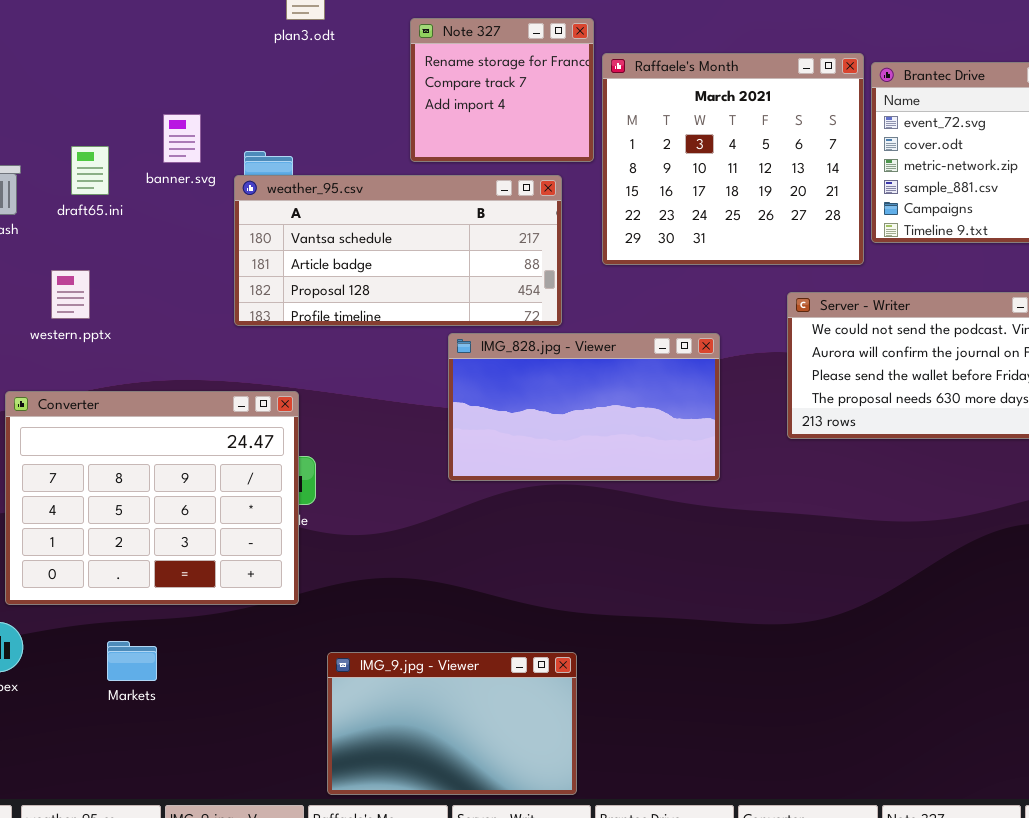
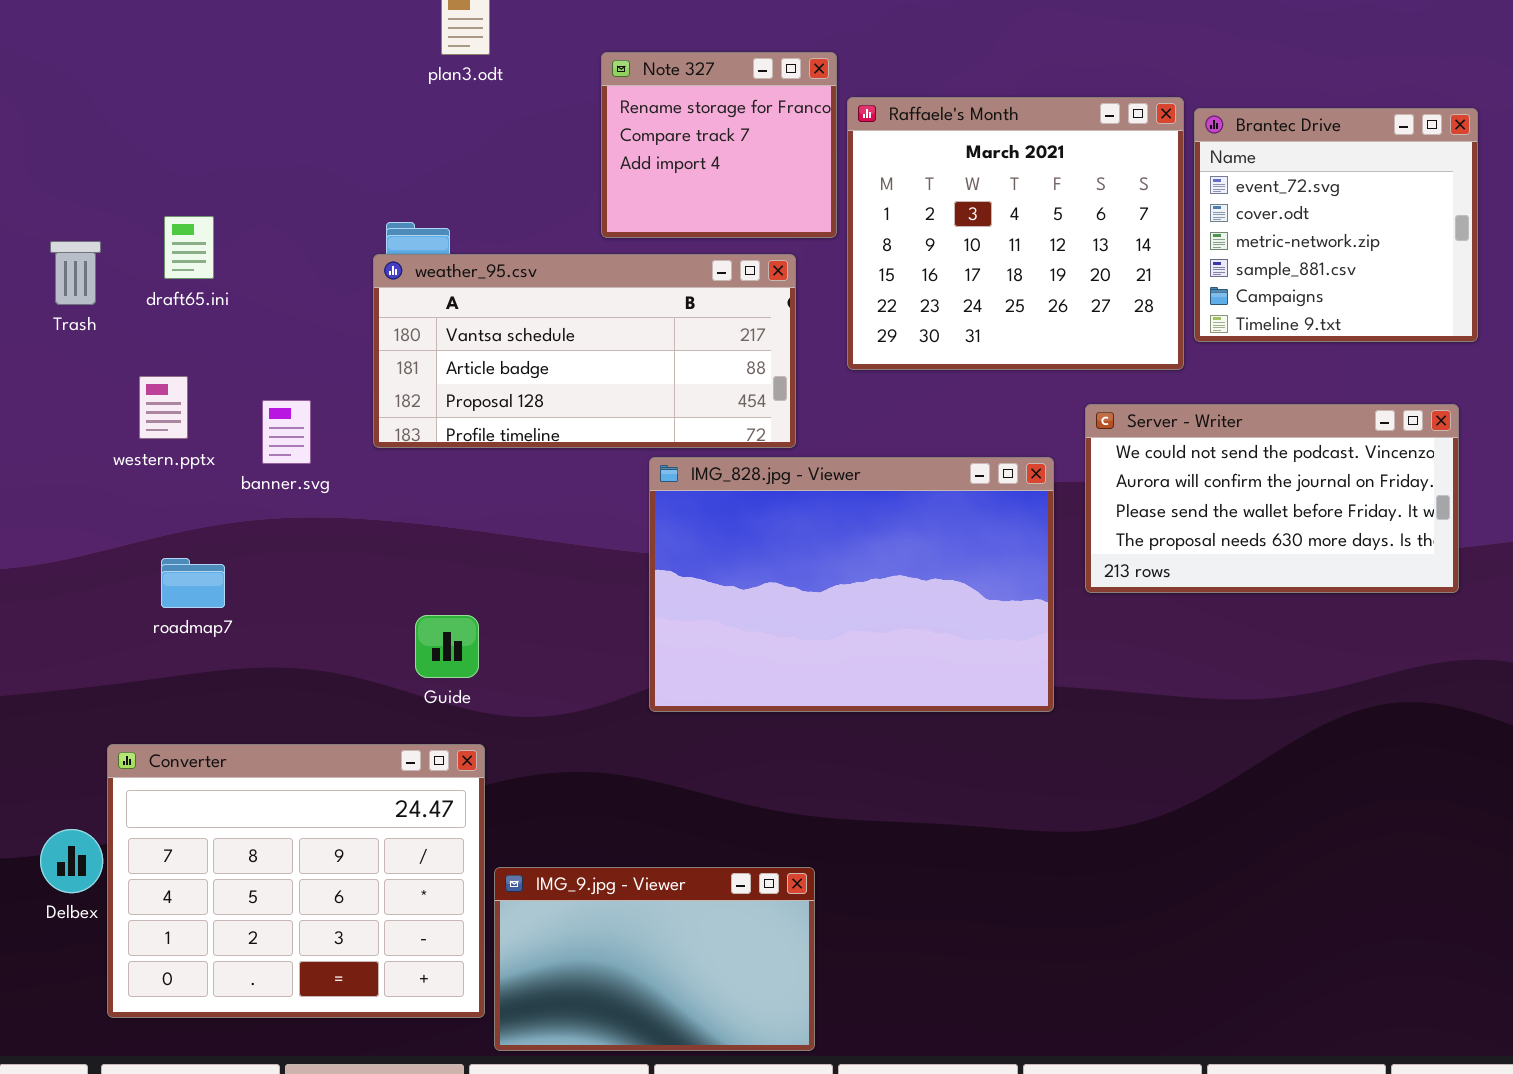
banner.svg: [163,114,201,163] -> [262,400,311,464], moved
IMG_828.jpg - Viewer: [448,333,720,481] -> [649,457,1054,712], resized
Converter: [5,391,299,605] -> [107,744,485,1018], moved

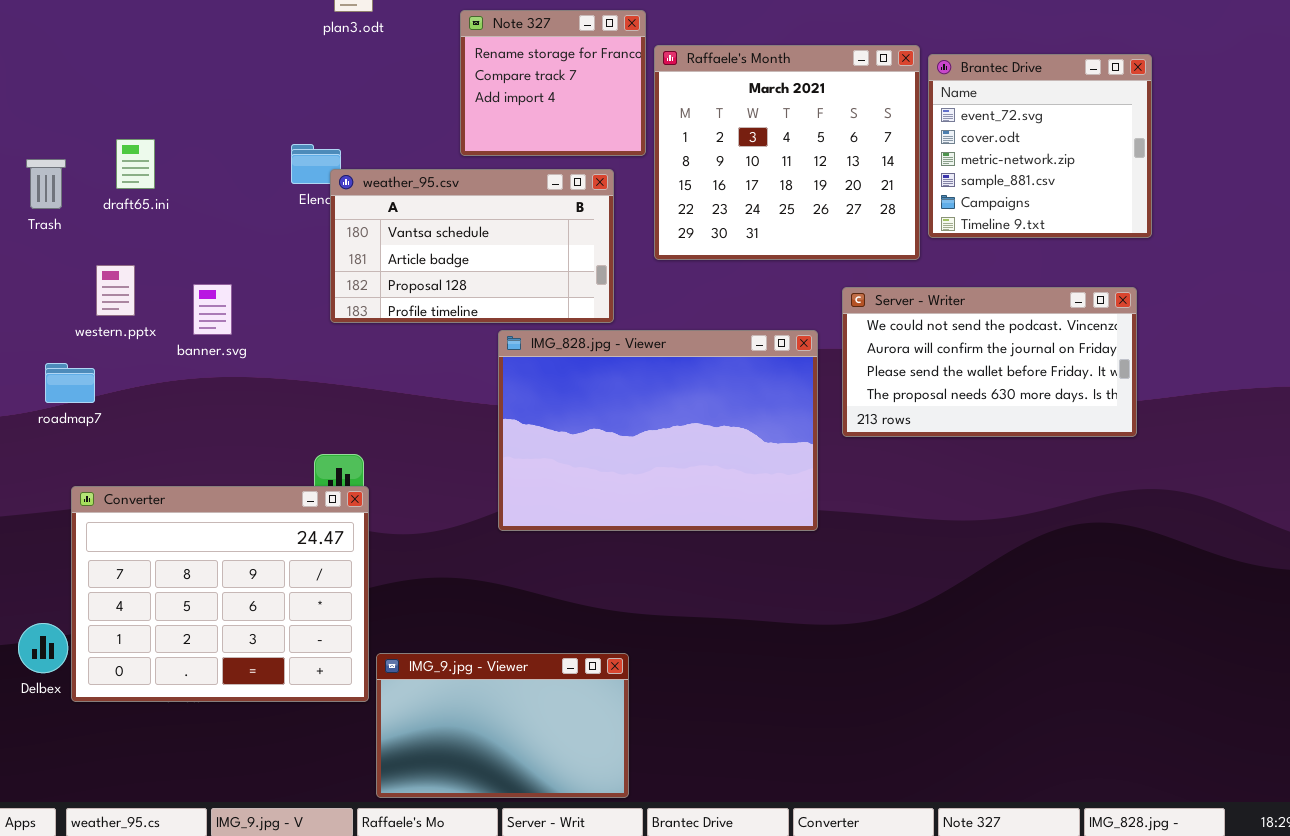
weather_95.csv: [373,254,796,448] -> [330,169,614,323], resized
roadmap7: [161,558,225,608] -> [45,363,95,403], moved
Converter: [107,744,485,1018] -> [71,486,369,702], moved

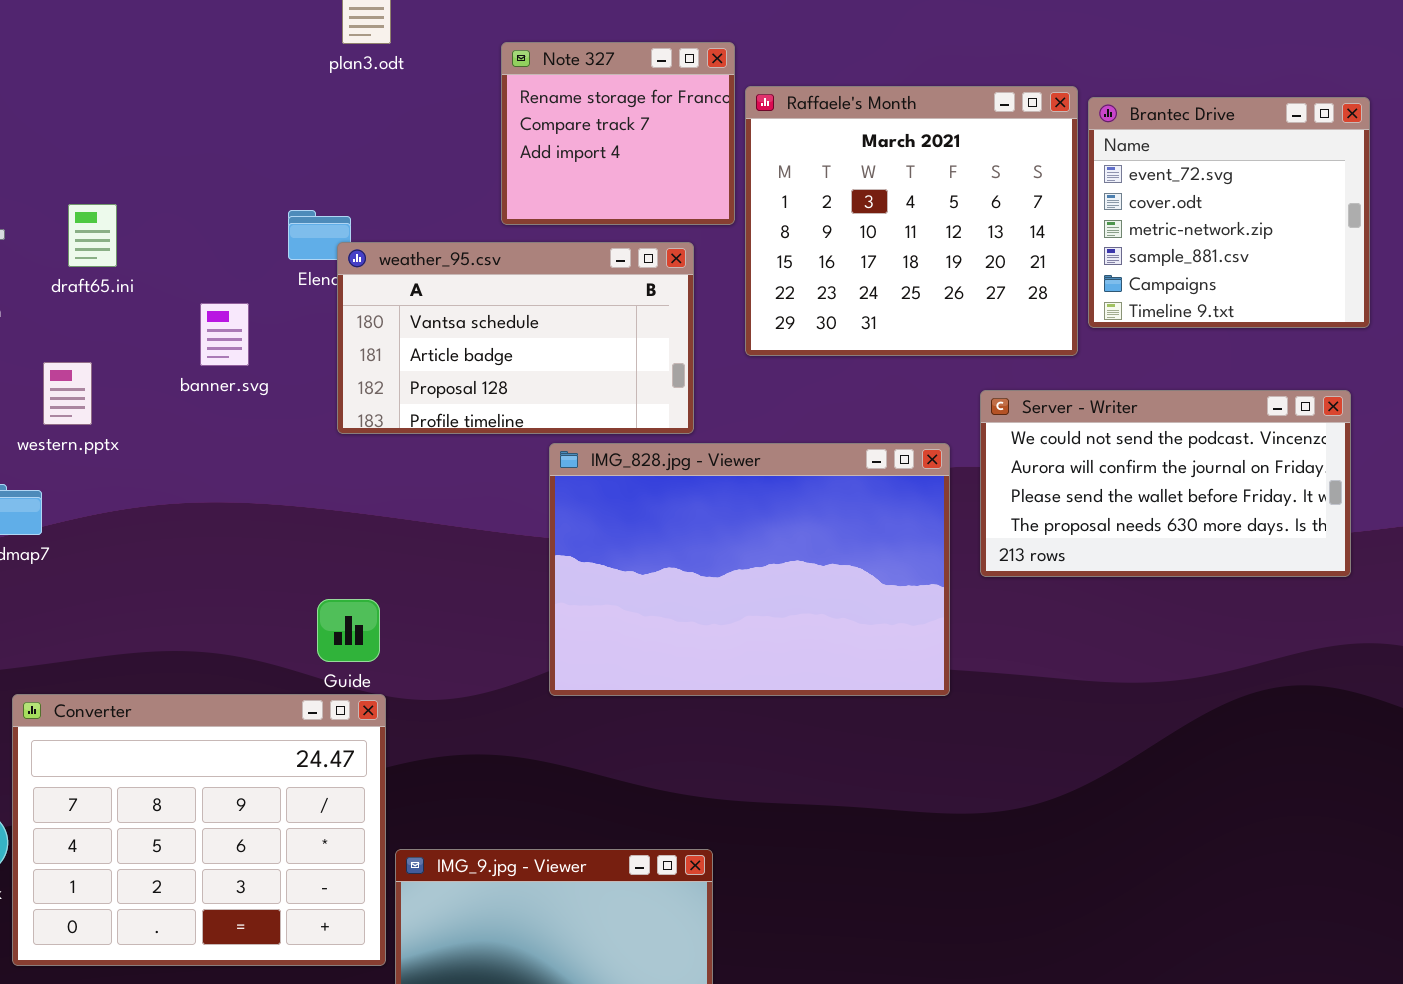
banner.svg: [193,284,232,335] -> [200,303,249,366], moved
Converter: [71,486,369,702] -> [12,694,386,966], moved

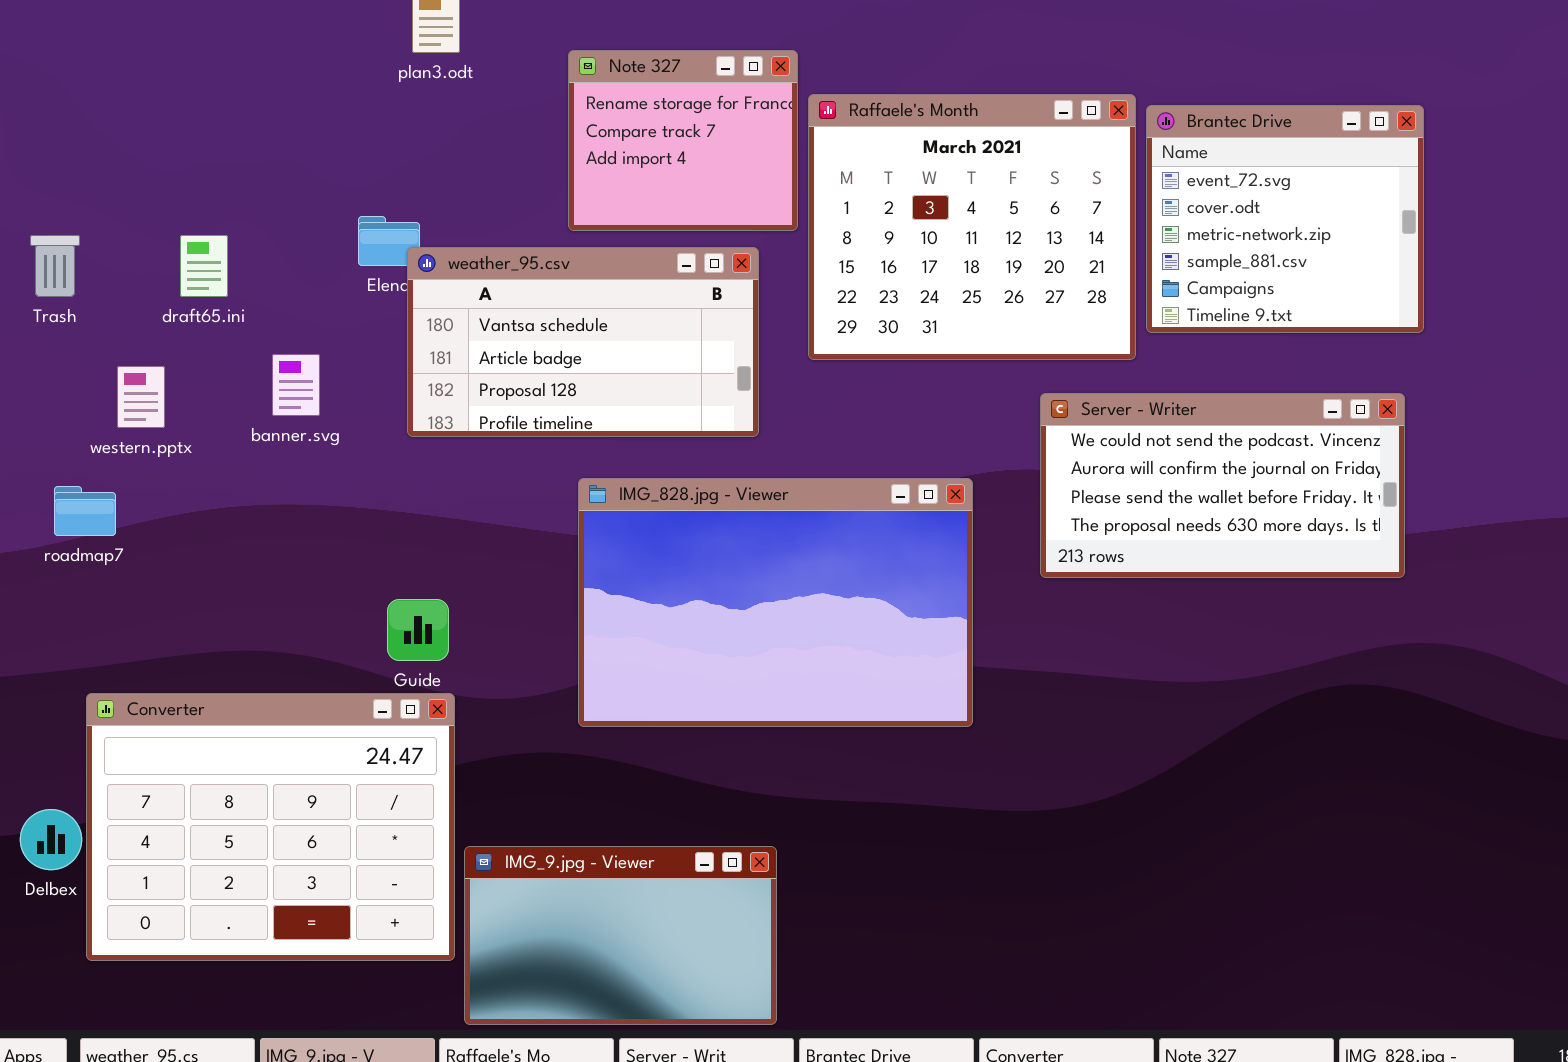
draft65.ini: [68,204,117,267] -> [180,235,228,297], moved
banner.svg: [200,303,249,366] -> [272,354,320,416], moved
IMG_828.jpg - Viewer: [549,443,950,696] -> [578,478,973,727], moved

